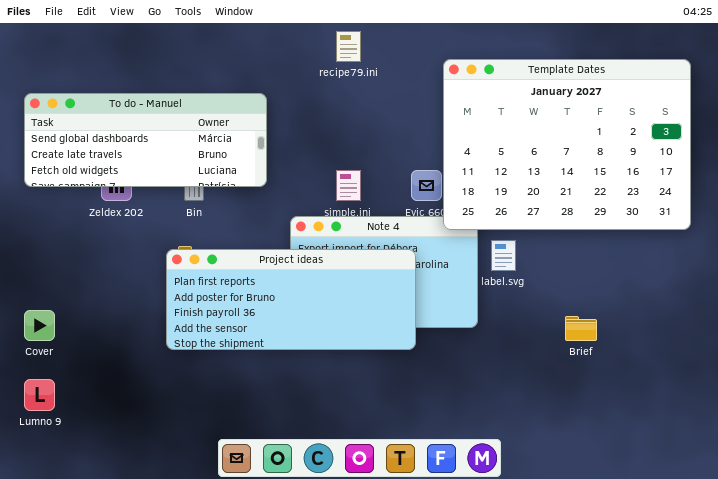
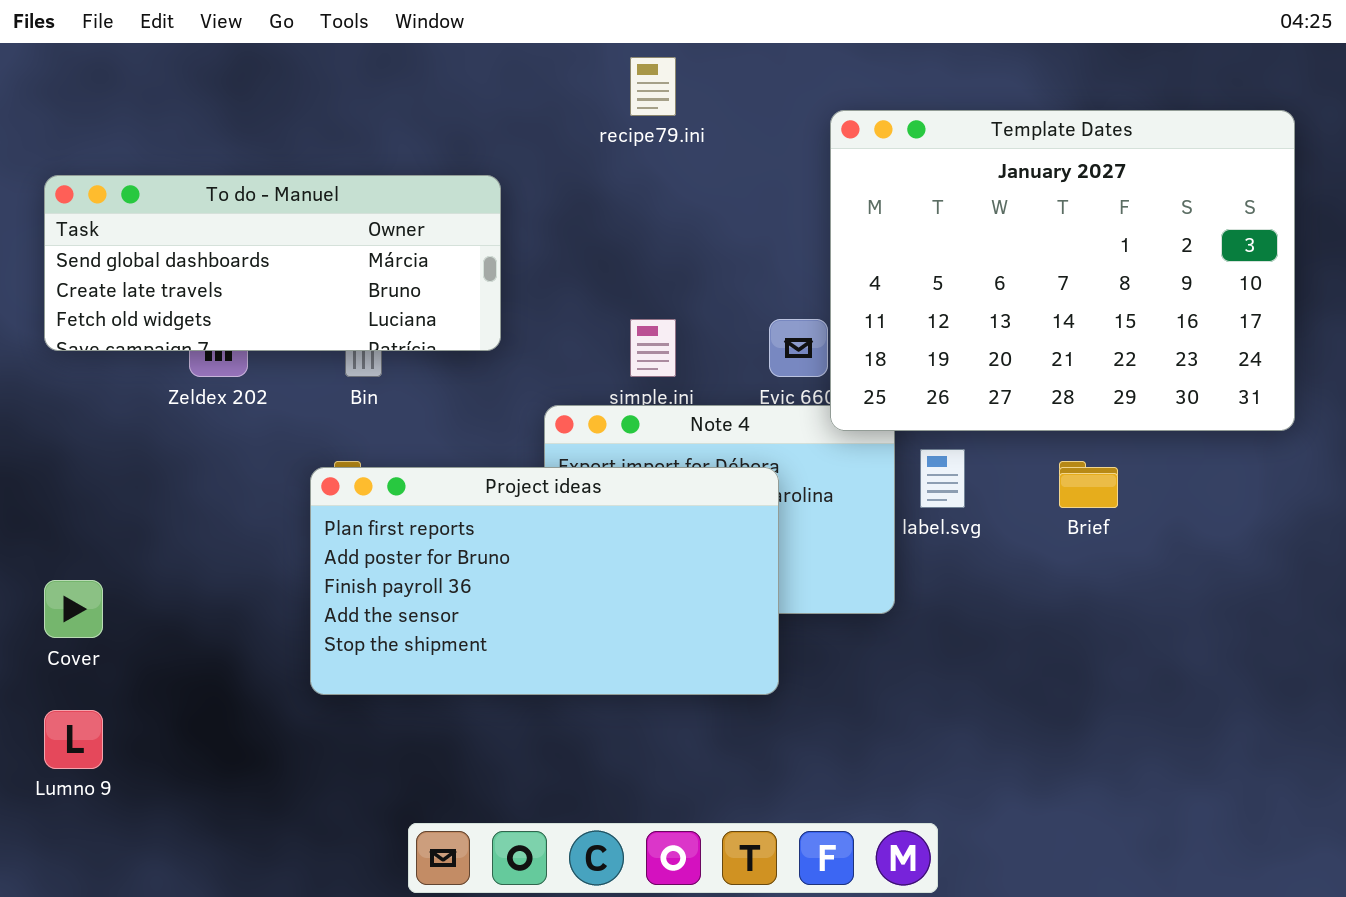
Project ideas: [166,249,416,350] -> [310,467,779,695], resized
Brief: [565,316,597,341] -> [1059,461,1118,508], moved

